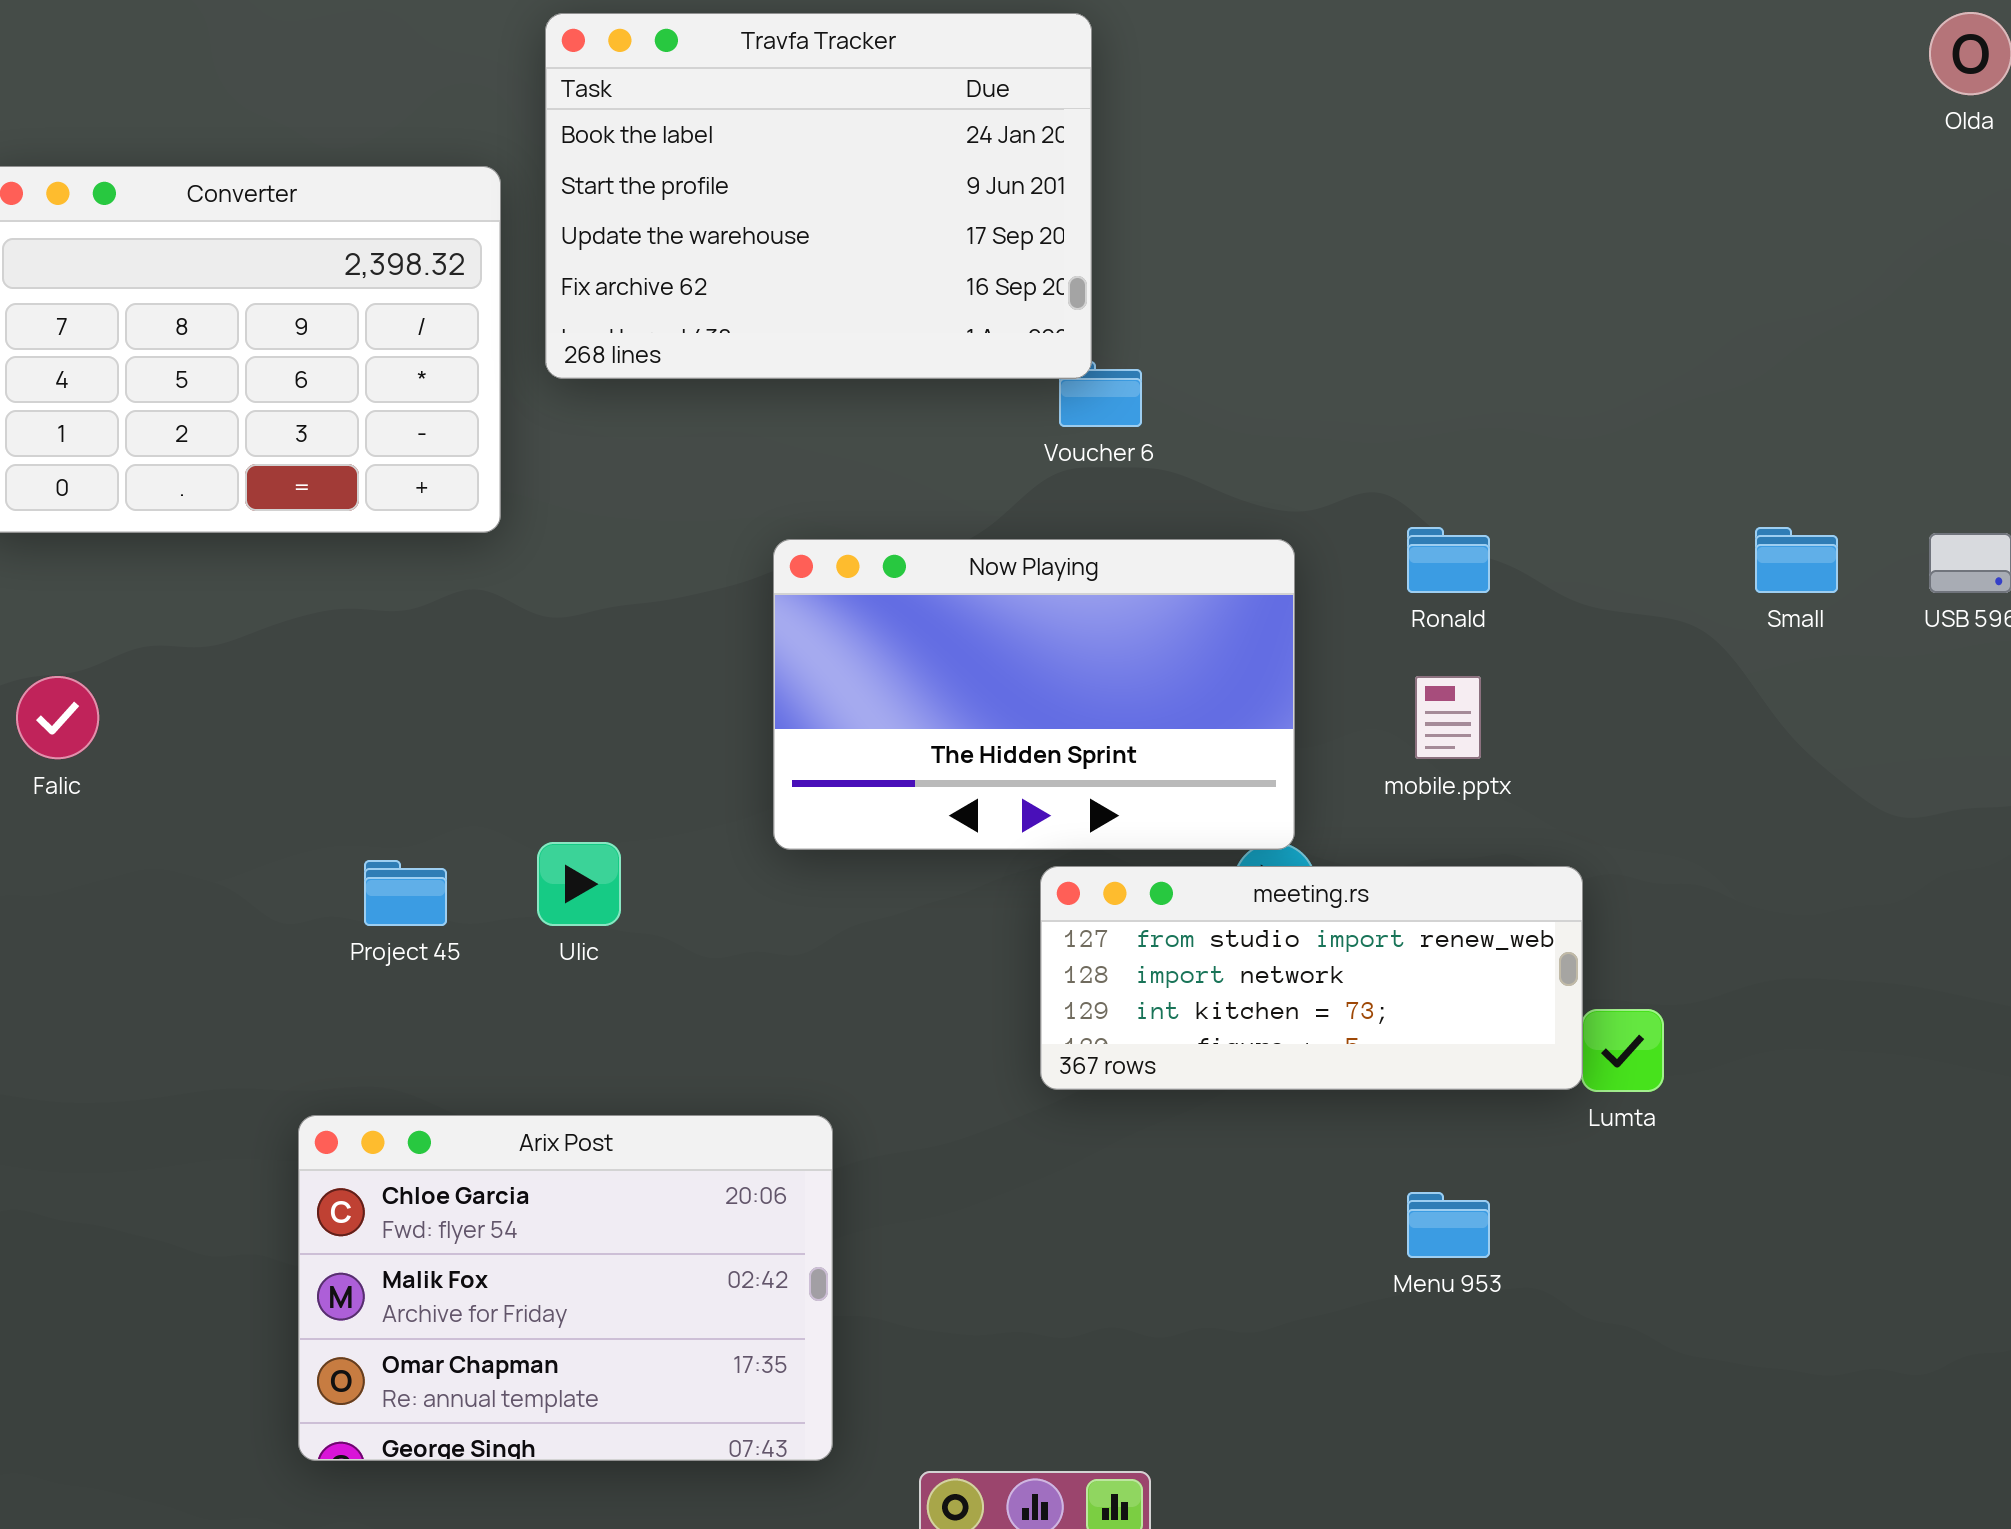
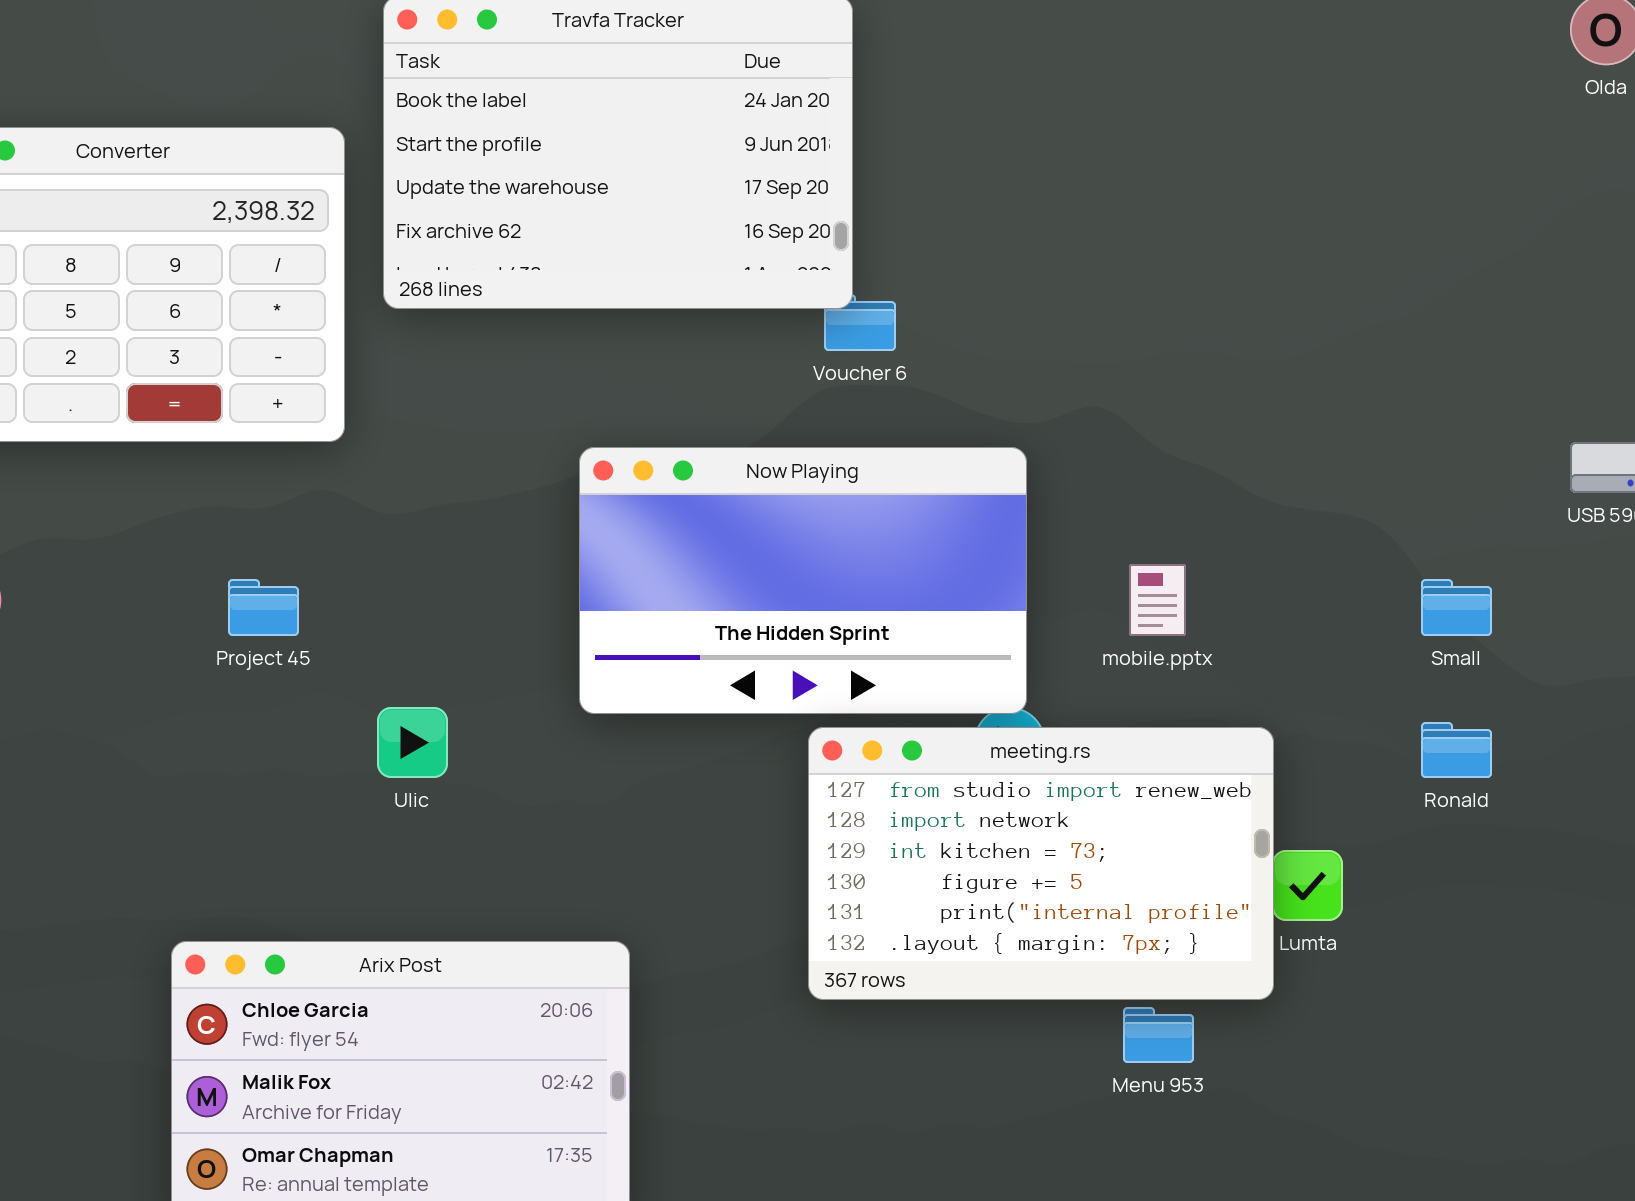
Ronald: [1407,527,1490,593] -> [1421,722,1492,778], moved
Small: [1755,527,1838,593] -> [1421,579,1492,636], moved
Project 45: [364,860,447,926] -> [228,579,299,636], moved
meeting.rs: [1040,866,1583,1090] -> [808,727,1274,1000], resized

